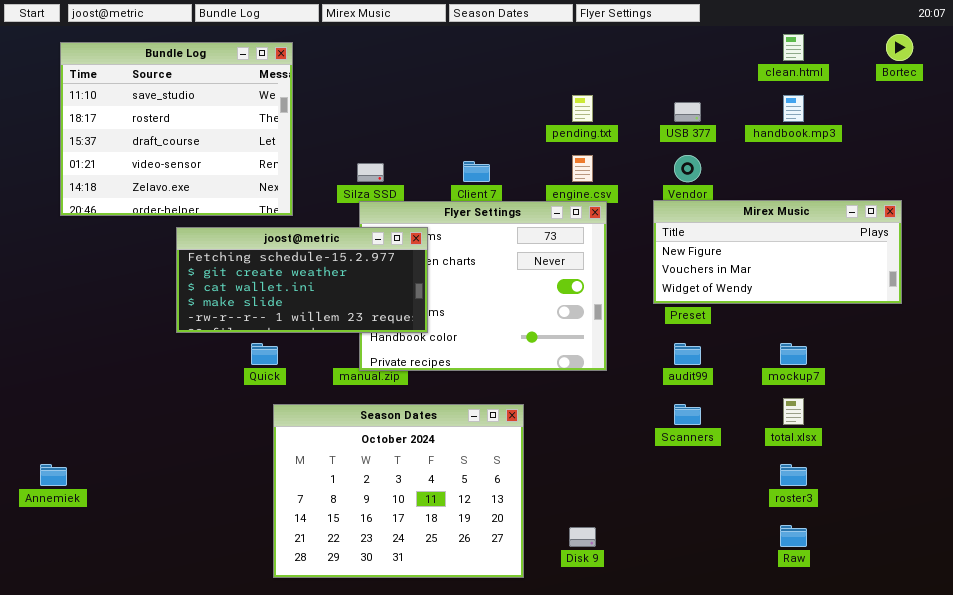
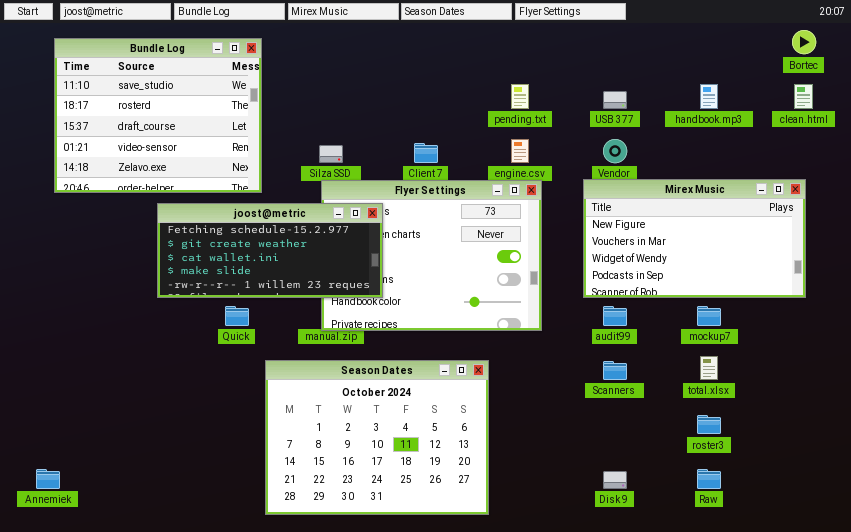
clean.html: [783,34,804,61] -> [794,84,813,109], moved
Mirex Music: [653,200,902,304] -> [583,179,806,298], resized
Season Dates: [273,404,524,578] -> [265,360,489,515], moved
Annemiek: [40,464,67,486] -> [36,469,60,489], moved
Disk 9: [569,527,596,547] -> [603,471,627,489], moved

